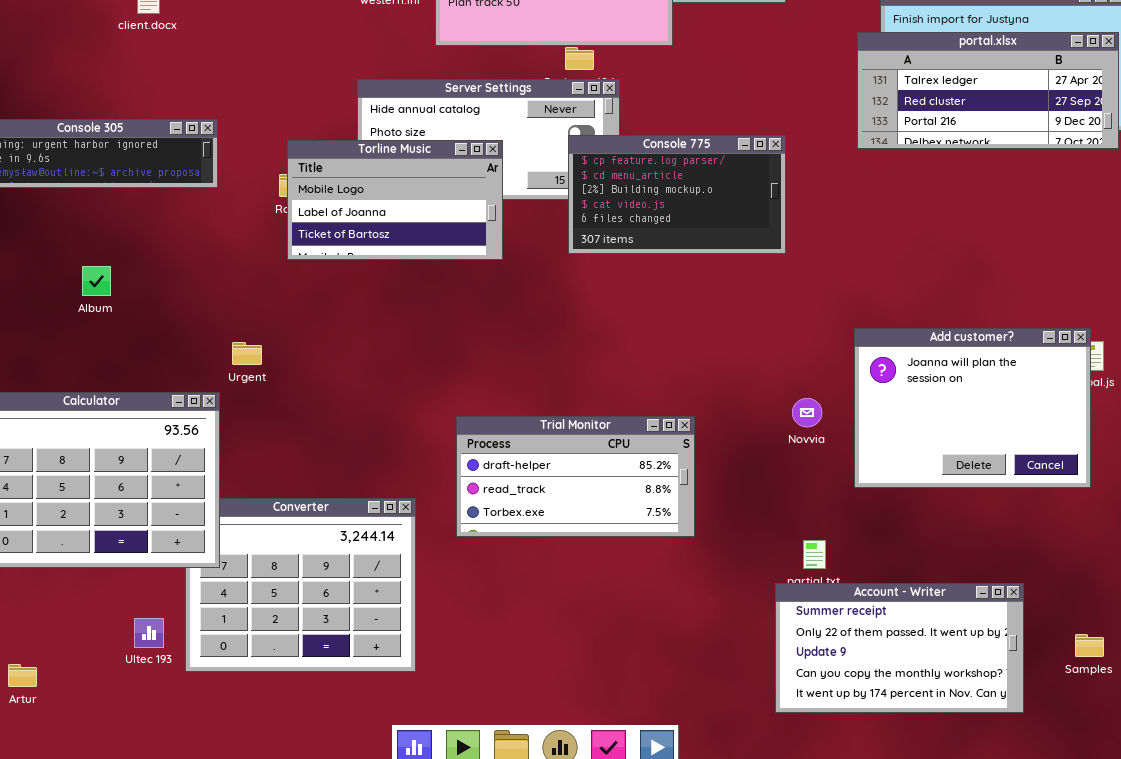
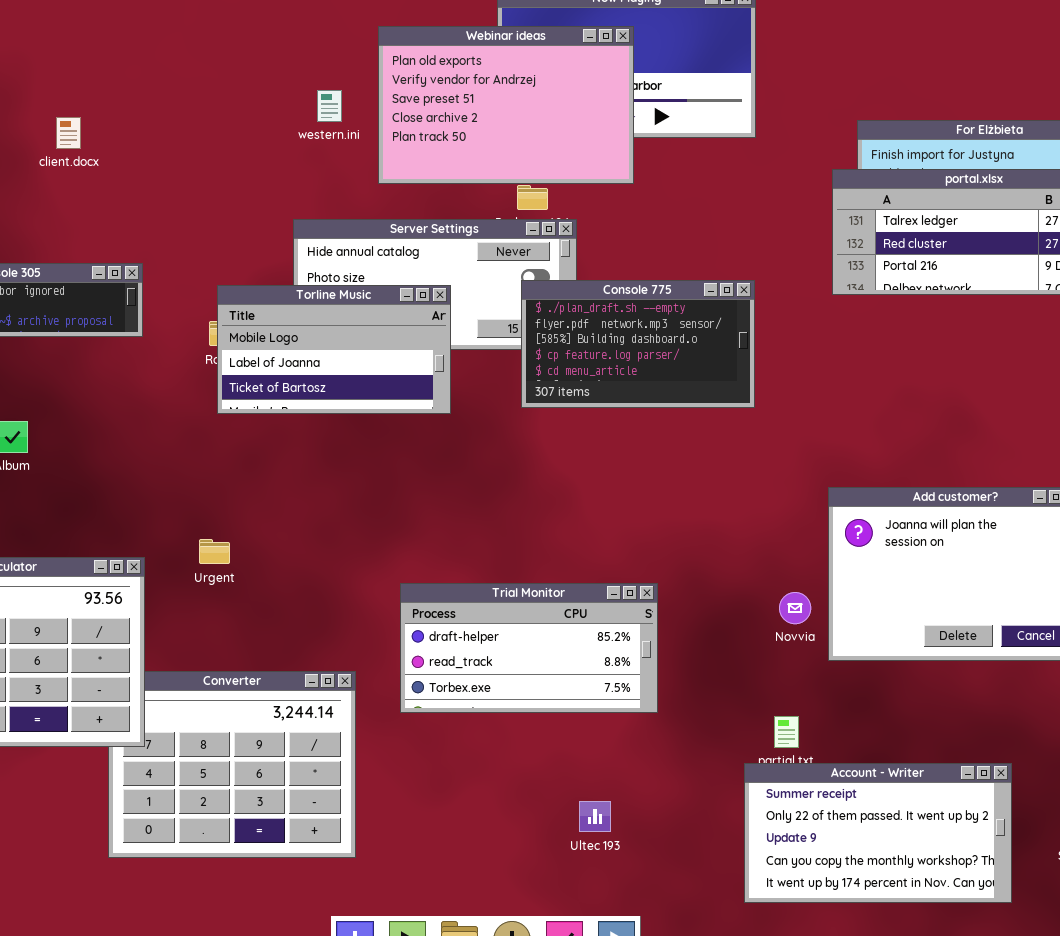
Console 775: [568,135,786,254] -> [521,280,755,408], scrolled up 3 rows
Urgent: [232,342,262,365] -> [199,539,230,564], moved
Novvia: [792,398,822,427] -> [779,592,811,624], moved
Ultec 193: [134,618,164,648] -> [579,801,611,832], moved

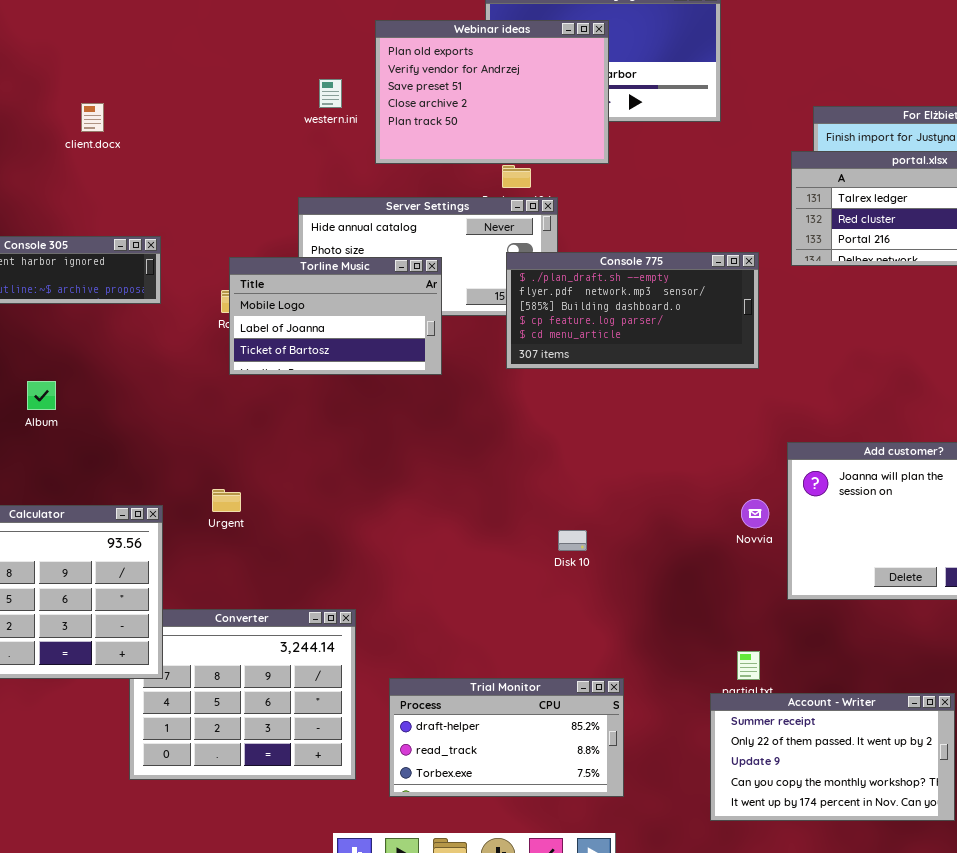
Console 775: [521,280,755,408] -> [506,252,759,369], resized
Trial Monitor: [400,583,658,713] -> [389,678,624,797], moved
Novvia: [779,592,811,624] -> [741,499,769,528], moved

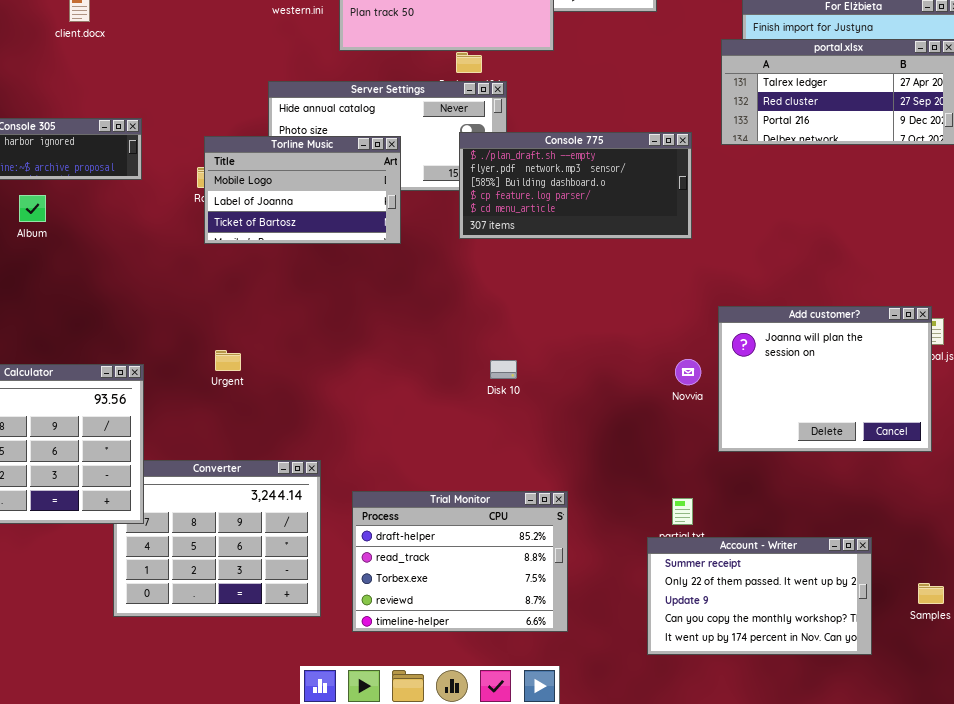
Album: [27,381,56,410] -> [19,195,46,222], moved
Urgent: [212,489,241,512] -> [215,350,241,371], moved
Disk 10: [558,530,587,551] -> [490,360,517,379], moved
Trial Monitor: [389,678,624,797] -> [352,491,568,632], resized

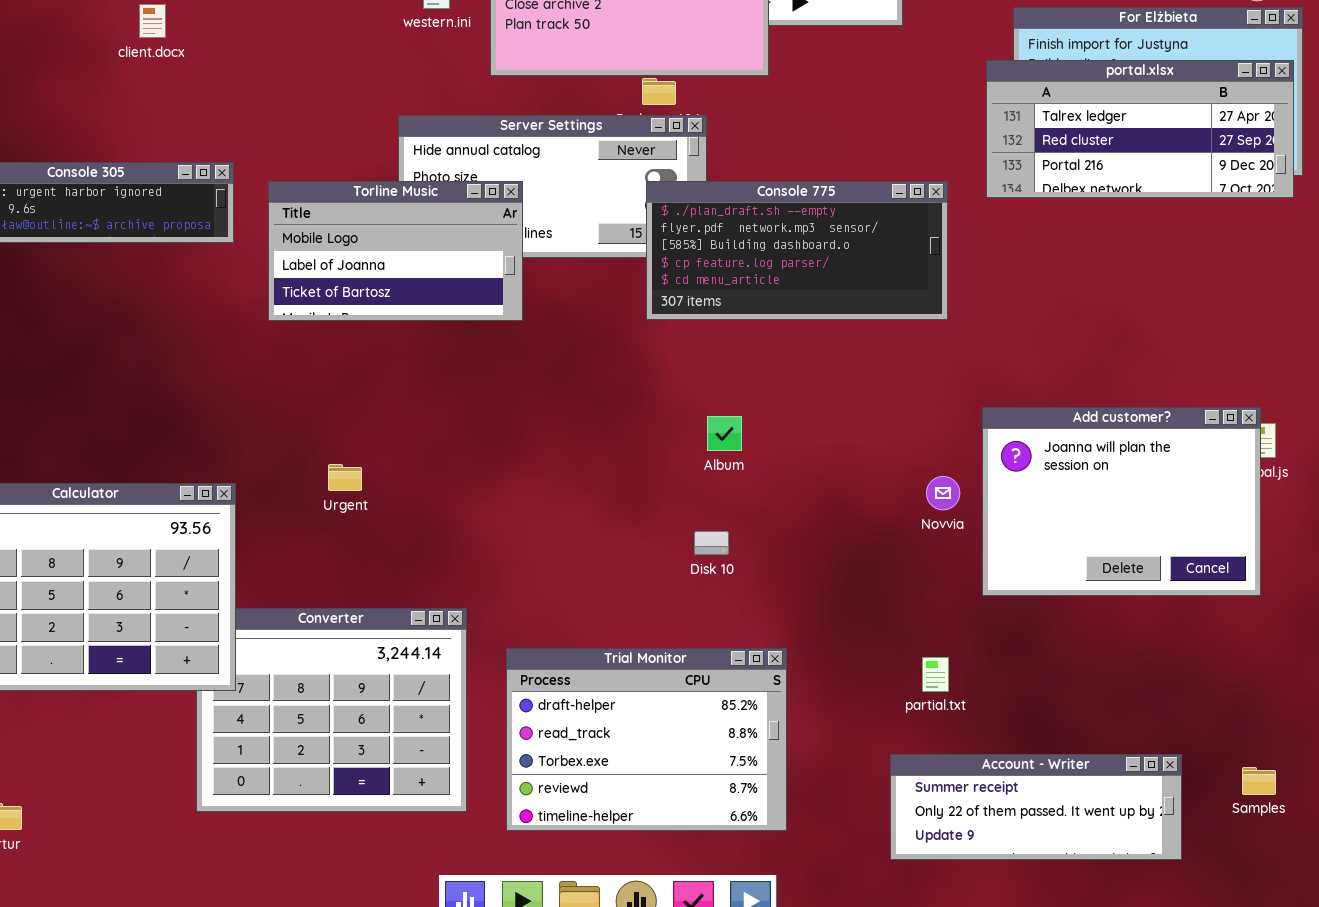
Torline Music: [204,136,401,244] -> [268,181,523,321], moved
Album: [19,195,46,222] -> [707,416,742,451], moved
Disk 10: [490,360,517,379] -> [694,531,729,555], moved
Account - Writer: [647,537,872,655] -> [890,754,1182,860], resized

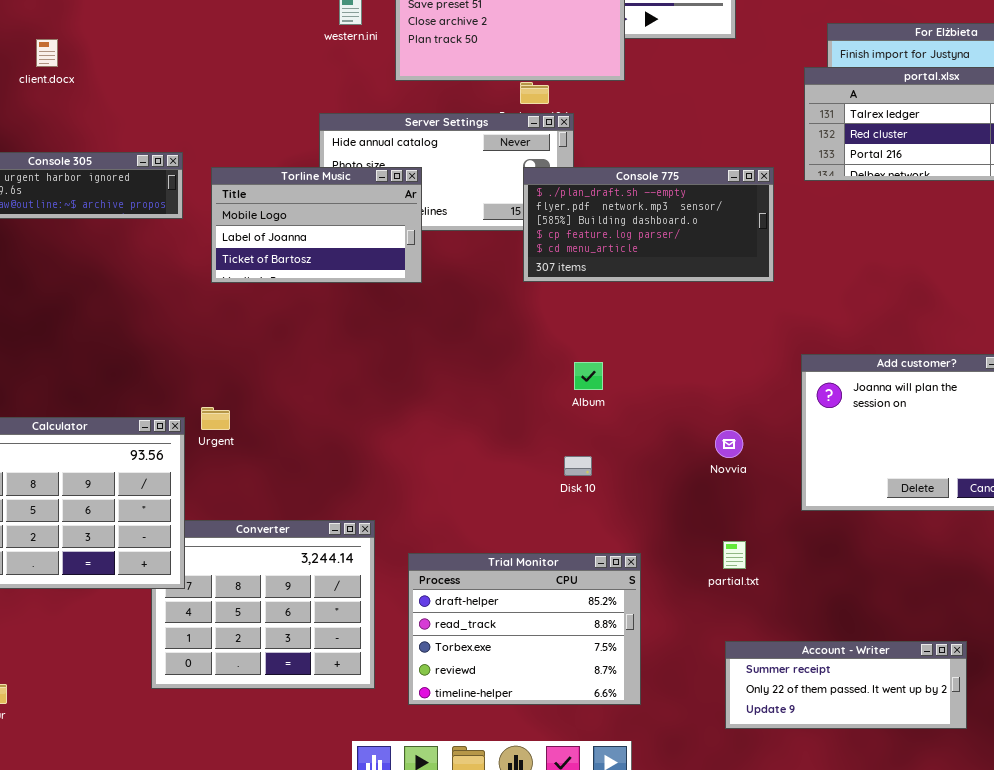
client.docx: [139,4,166,38] -> [36,39,58,67], moved
Urgent: [328,464,362,491] -> [201,407,230,430], moved
Novvia: [926,476,960,510] -> [715,430,743,458], moved
partial.txt: [922,657,949,692] -> [723,541,746,569], moved

